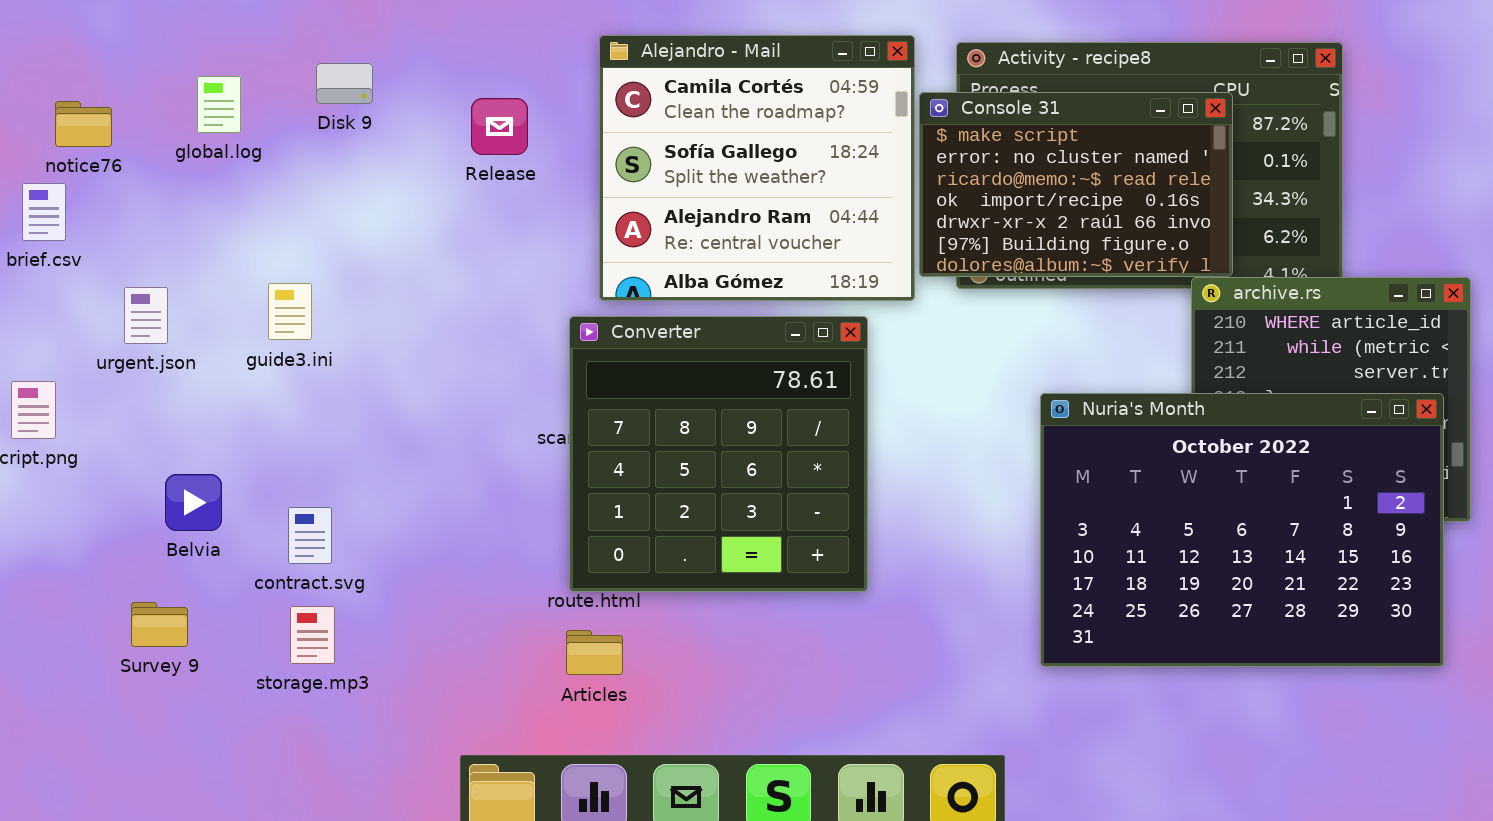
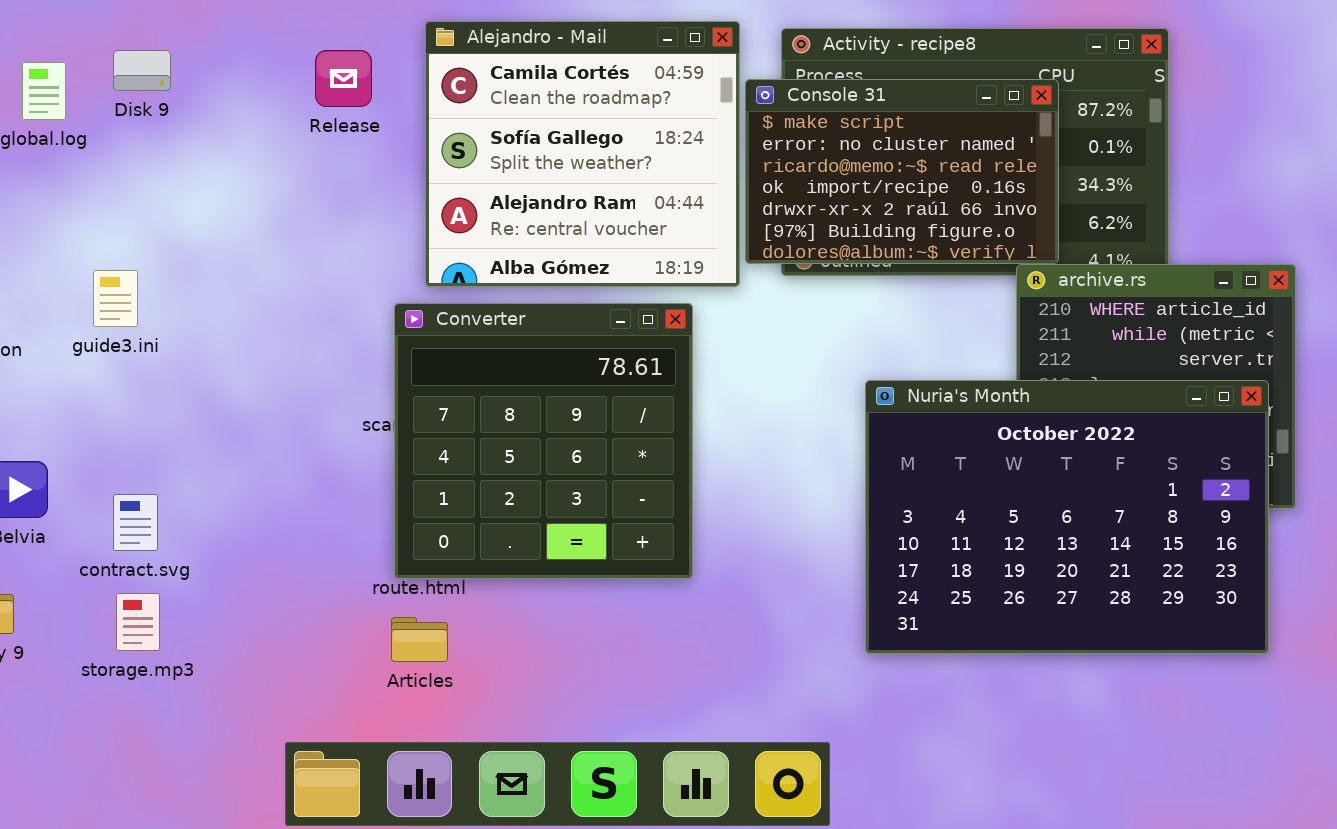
Disk 9: [316,63,373,104] -> [113,50,171,91], moved
Release: [471,98,528,155] -> [315,50,372,107], moved

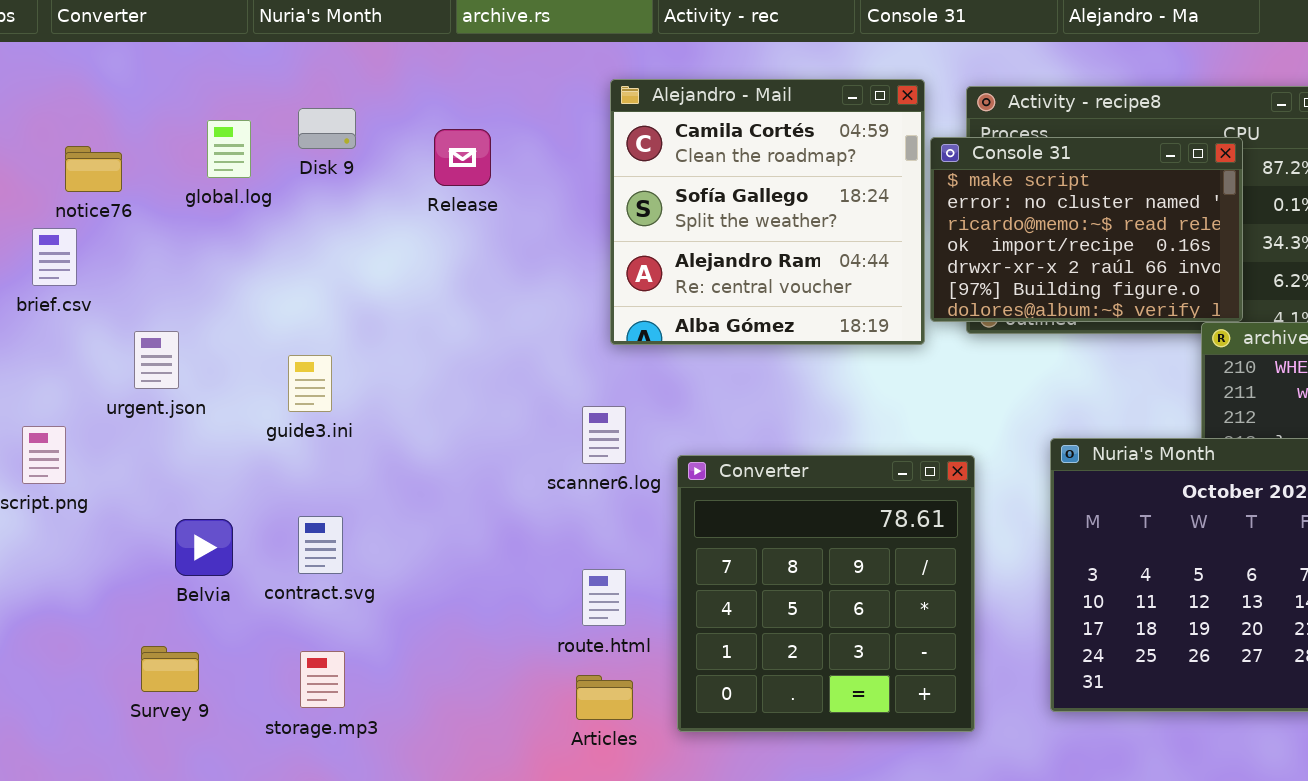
Release: [315,50,372,107] -> [434,129,491,186], moved
guide3.ini: [93,270,138,327] -> [288,355,332,412], moved
Converter: [394,303,693,579] -> [677,455,975,732], moved
contract.svg: [113,494,158,551] -> [298,516,343,574], moved

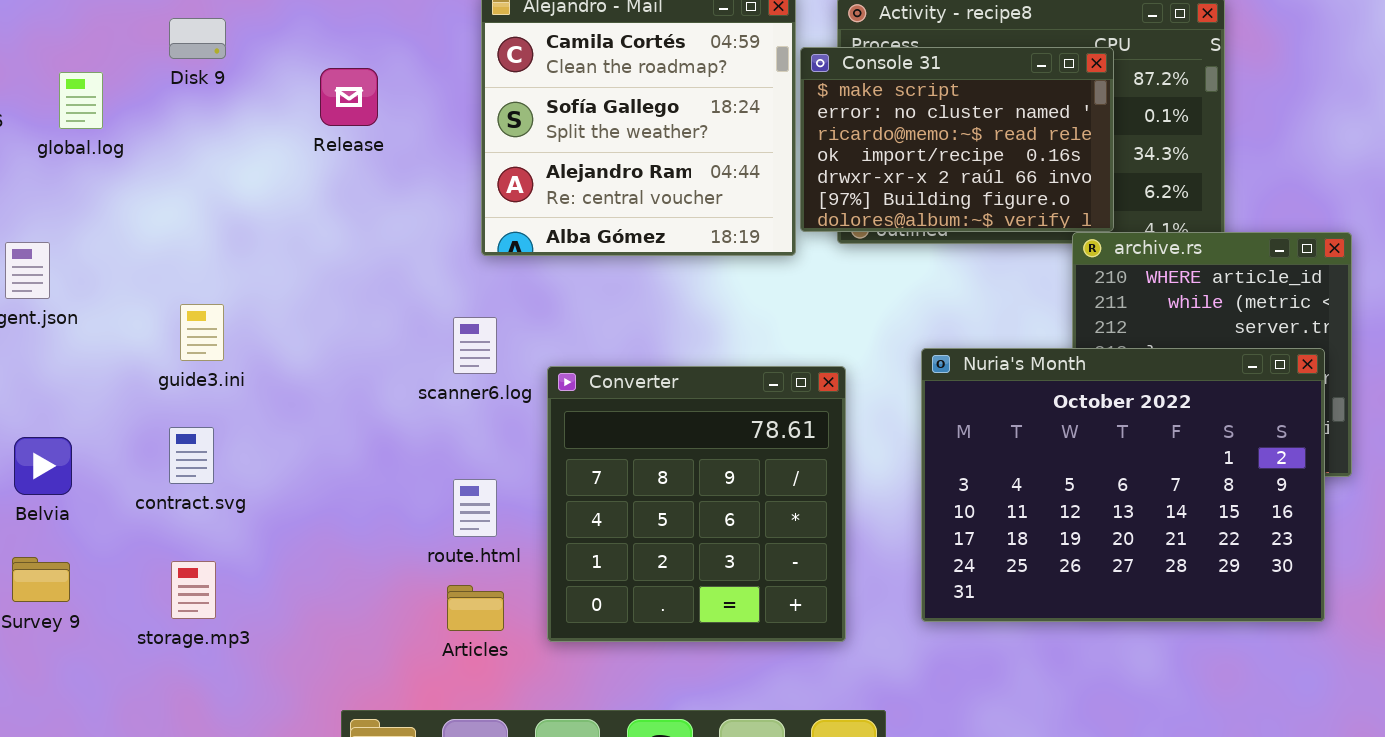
global.log: [207,120,251,178] -> [59,72,103,129], moved
Release: [434,129,491,186] -> [320,68,378,126], moved
guide3.ini: [288,355,332,412] -> [180,304,224,361], moved
Belvia: [175,519,233,576] -> [14,437,72,495], moved

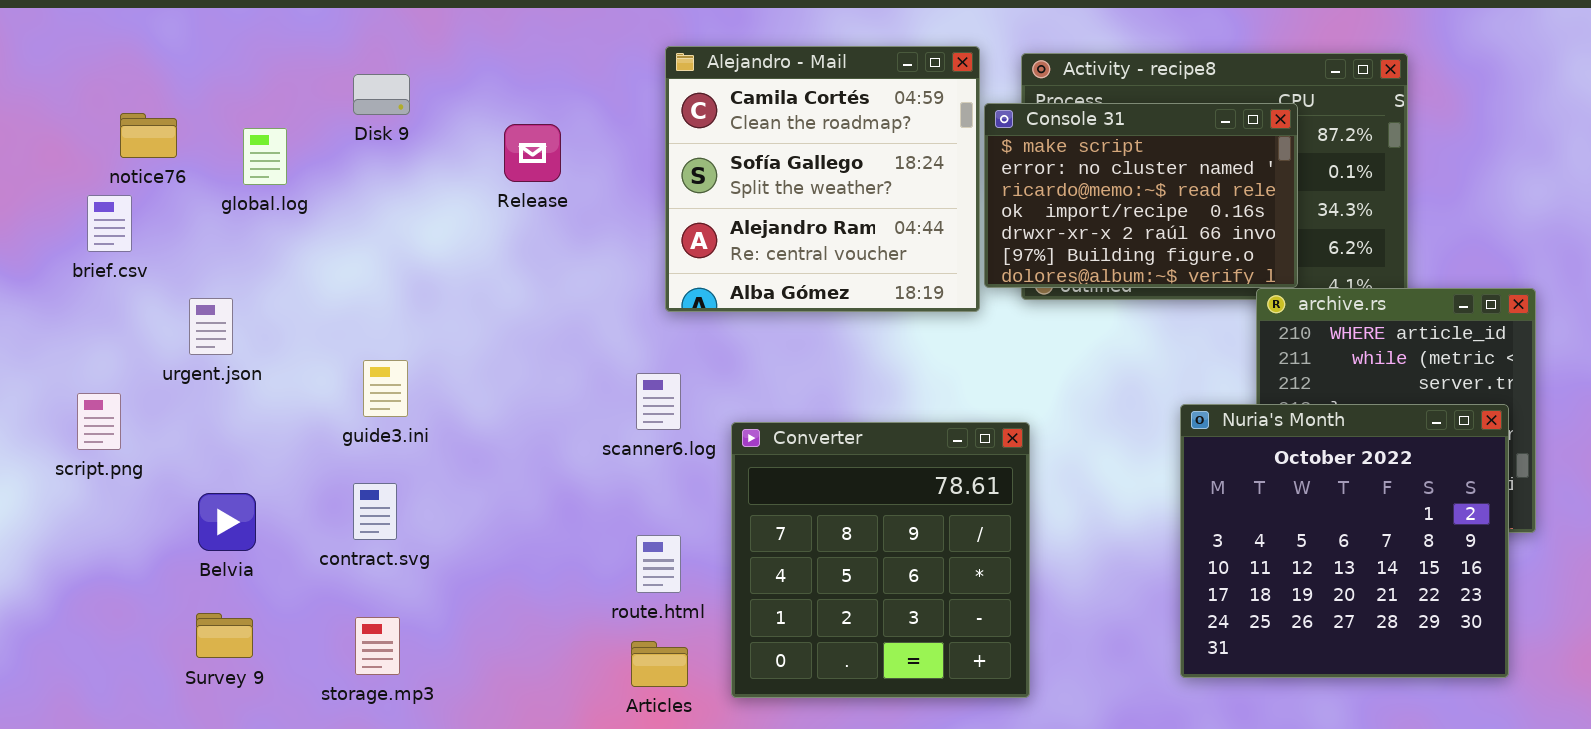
Nuria's Month: [921,348,1325,622] -> [1180,404,1509,678], resized

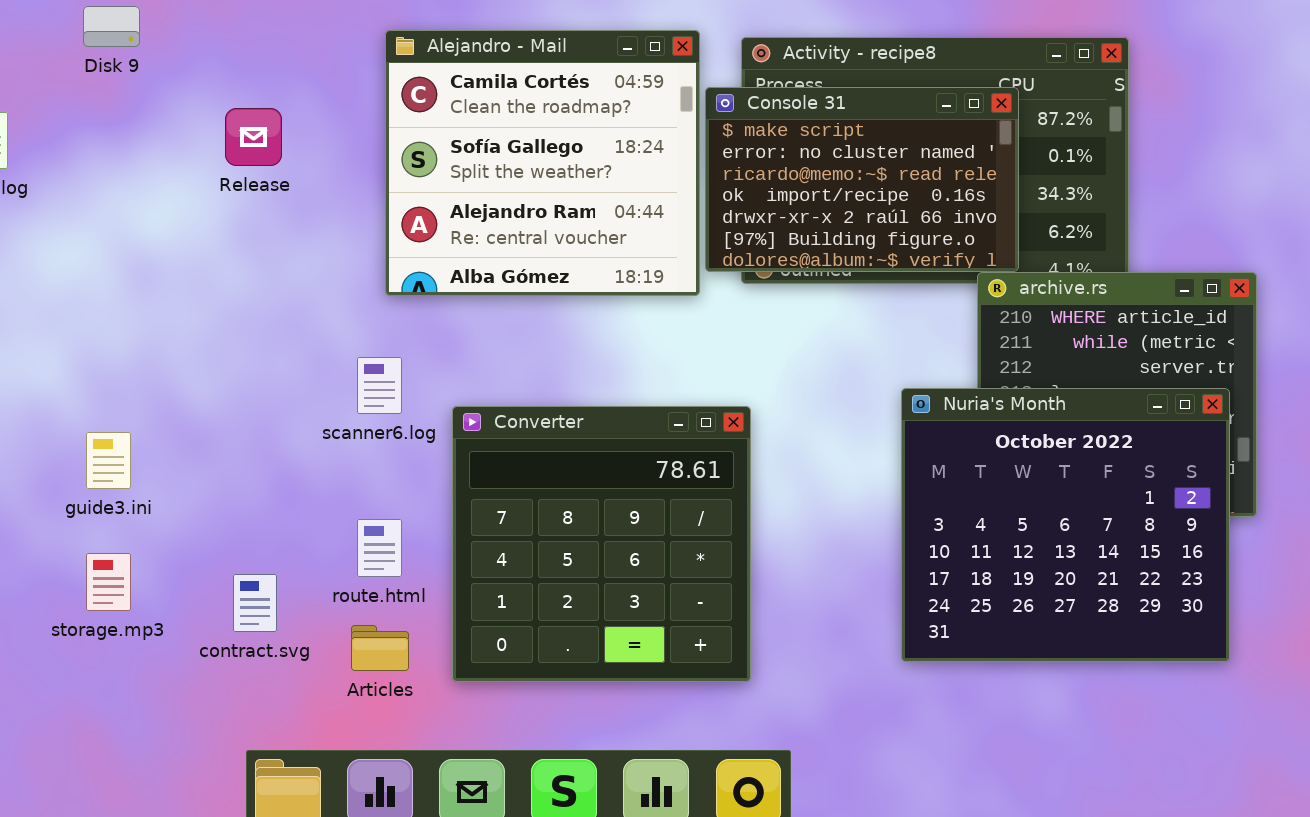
Disk 9: [353,74,410,115] -> [83,6,140,47], moved
guide3.ini: [363,360,408,417] -> [86,432,131,489], moved
contract.svg: [353,483,397,540] -> [233,574,277,632], moved
storage.mp3: [355,617,400,675] -> [86,553,131,611], moved

